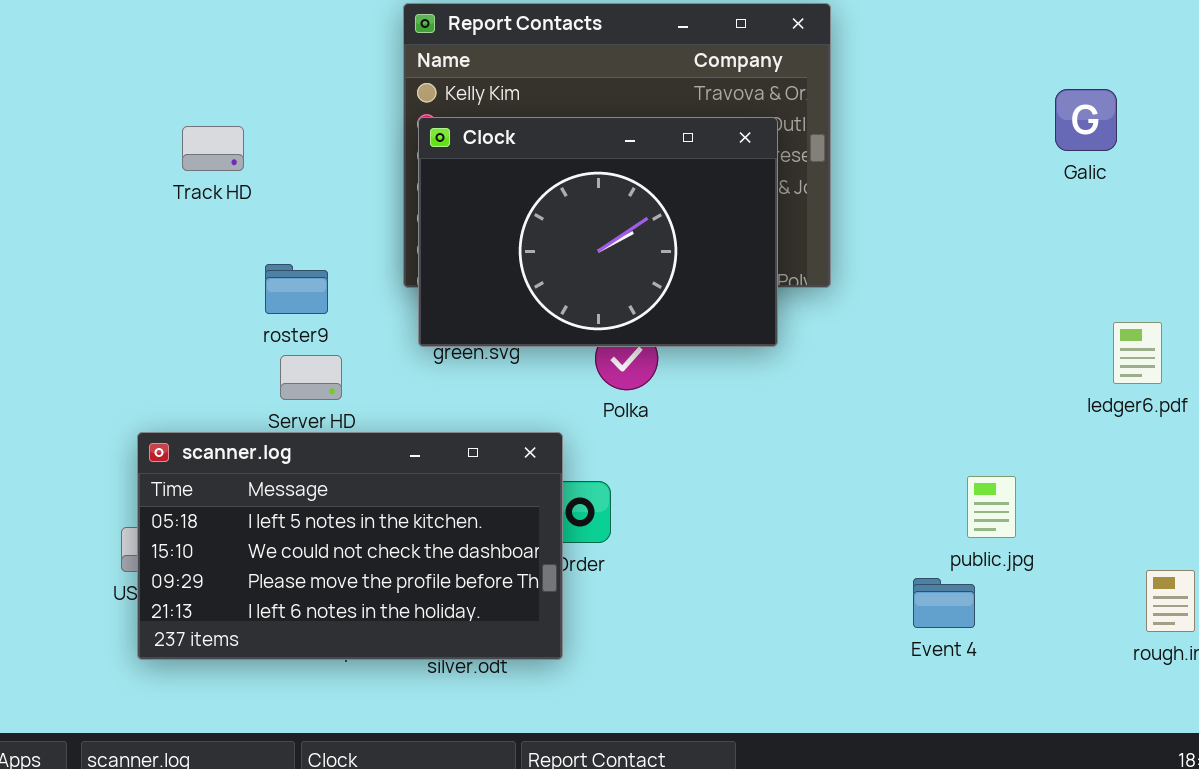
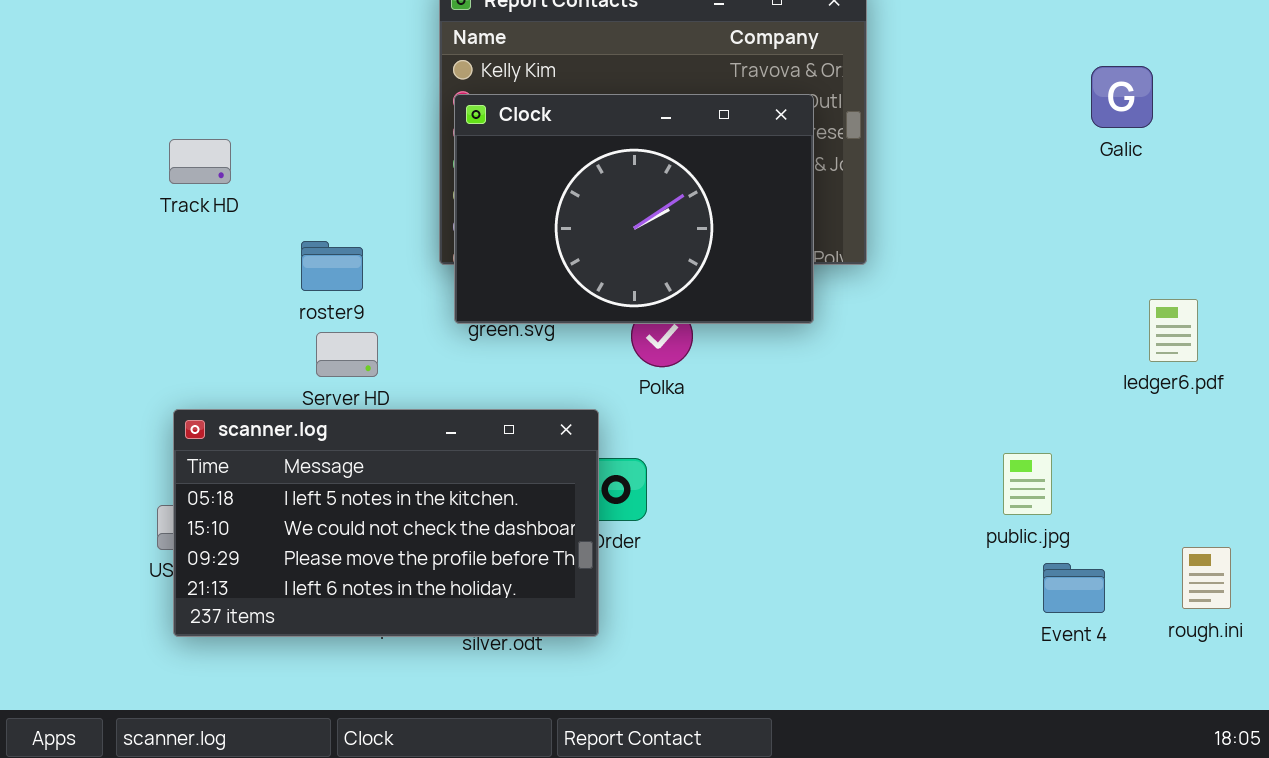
Track HD: [182,126,244,171] -> [169,139,231,184], moved
Event 4: [913,578,975,628] -> [1043,563,1105,613], moved

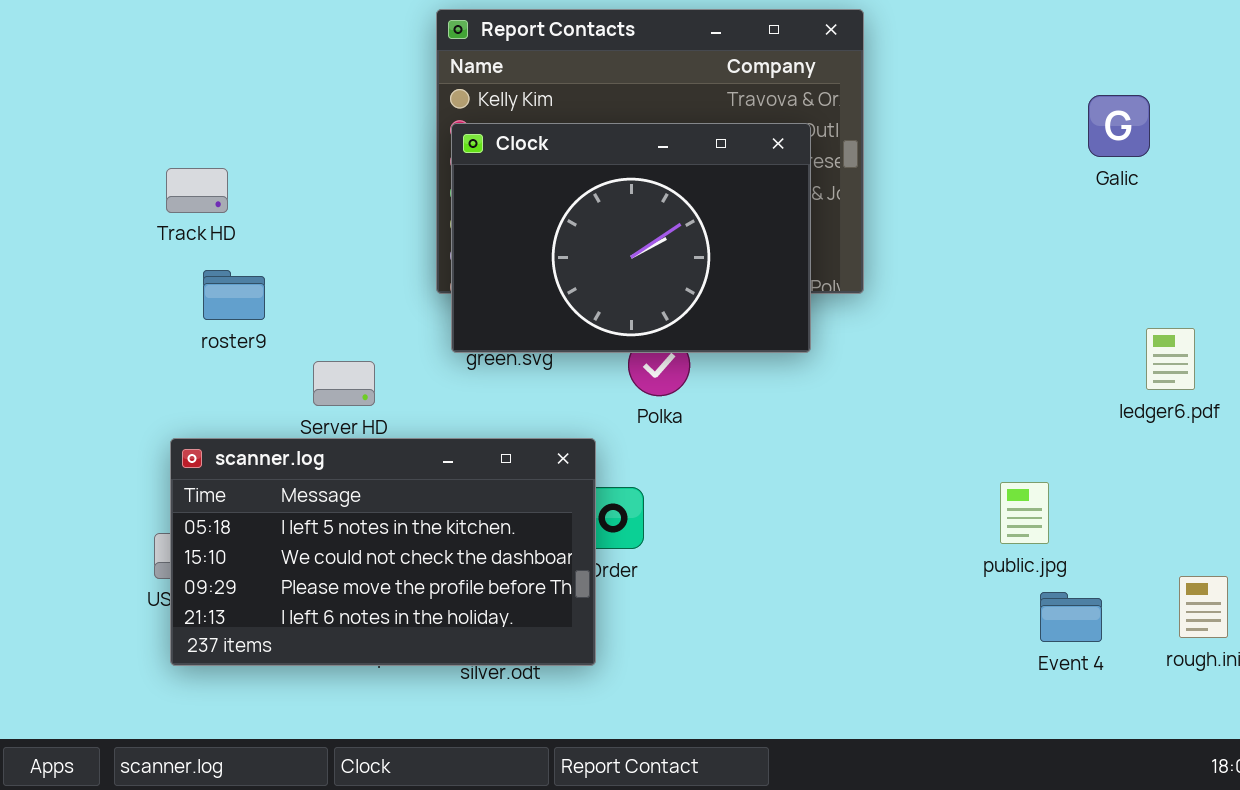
roster9: [301,241,363,291] -> [203,270,265,320], moved

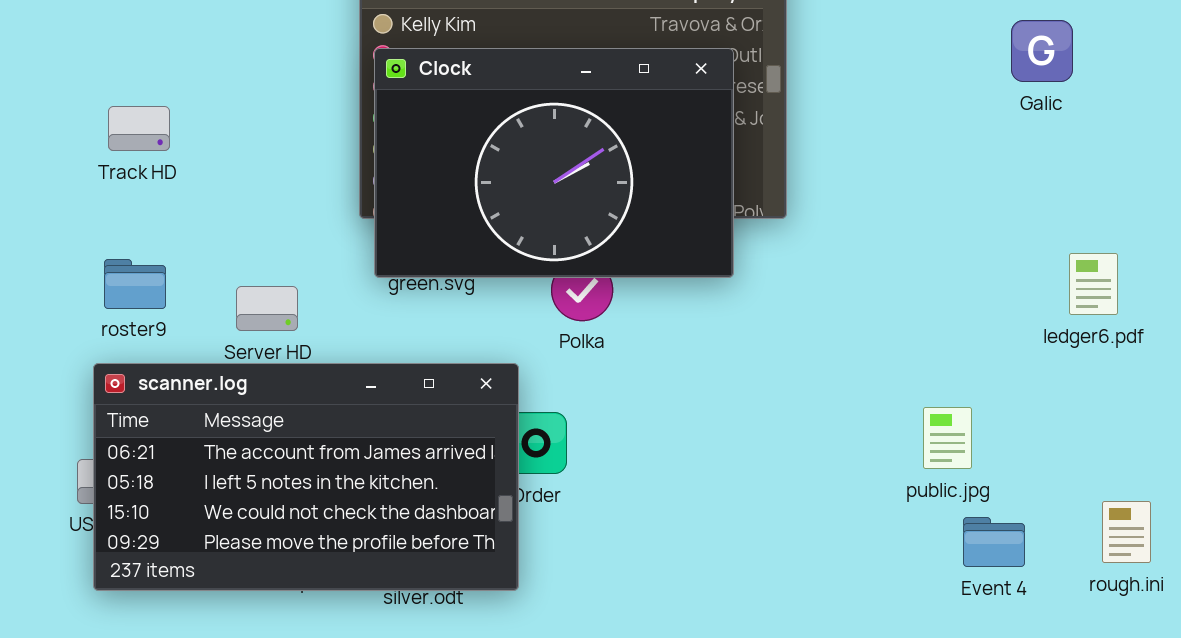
Track HD: [166,168,228,213] -> [108,106,170,151], moved
roster9: [203,270,265,320] -> [104,259,166,309], moved
scanner.log: [170,438,596,666] -> [93,363,519,591], scrolled up 1 row

